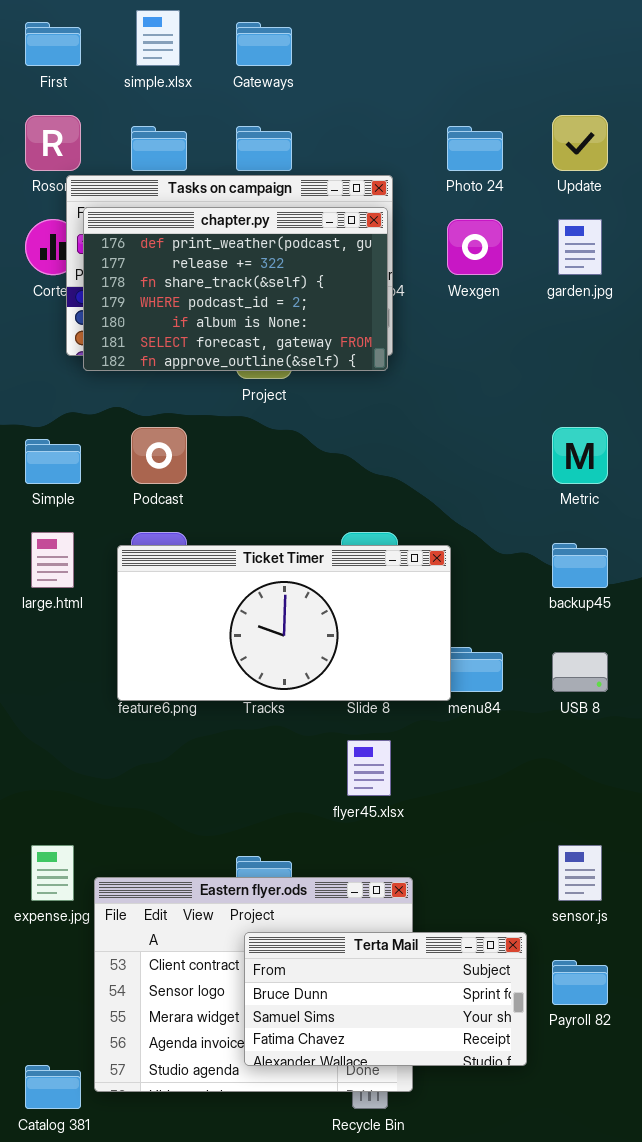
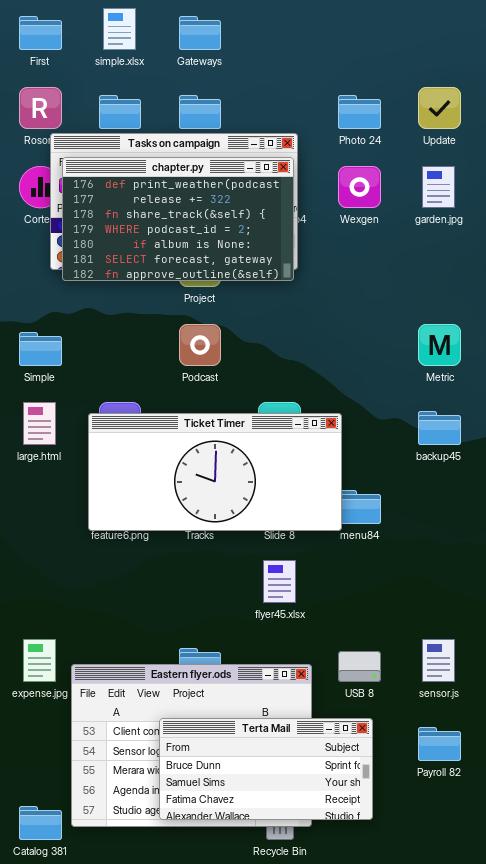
Podcast: [131,427,187,484] -> [179,324,221,366], moved
USB 8: [552,652,608,692] -> [338,651,381,682], moved
Terta Mail: [244,932,527,1066] -> [159,718,373,820], moved

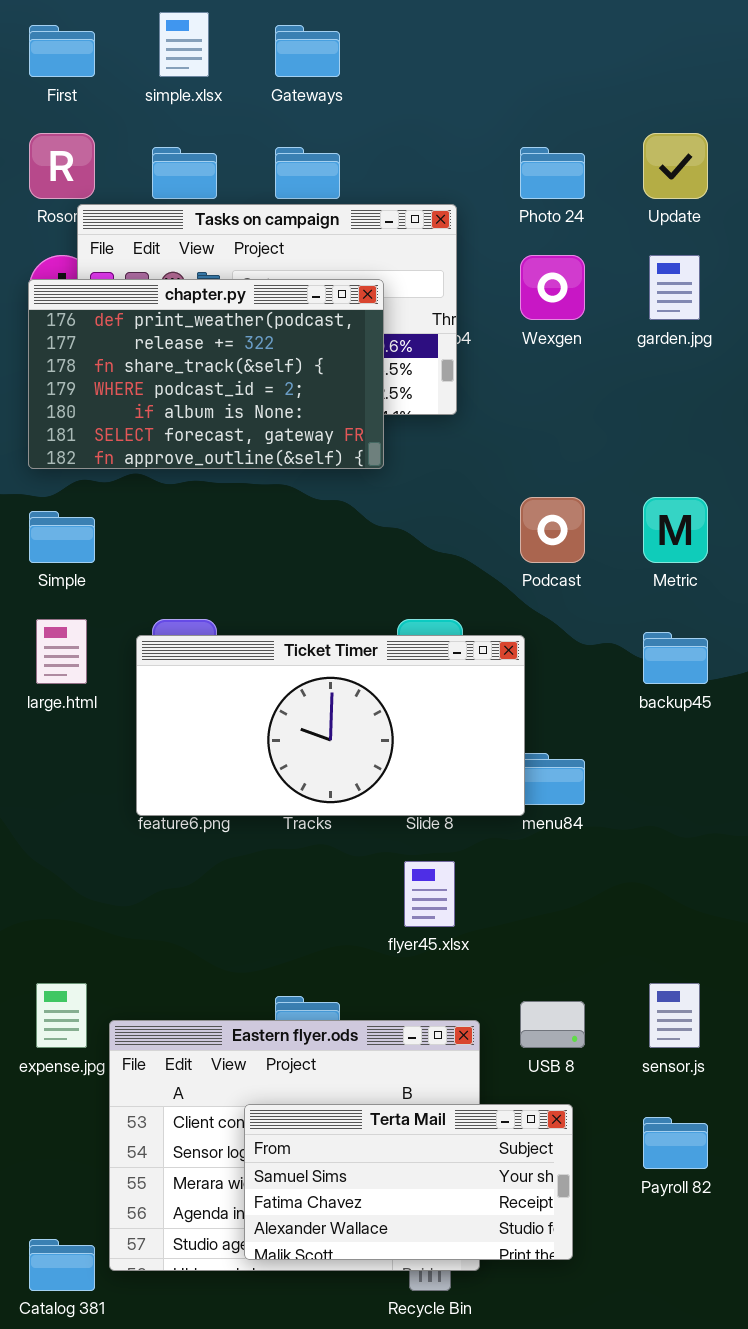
chapter.py: [62,157,294,281] -> [28,279,384,469], moved
Podcast: [179,324,221,366] -> [520,497,585,563], moved
Terta Mail: [159,718,373,820] -> [244,1104,573,1260], scrolled down 1 row

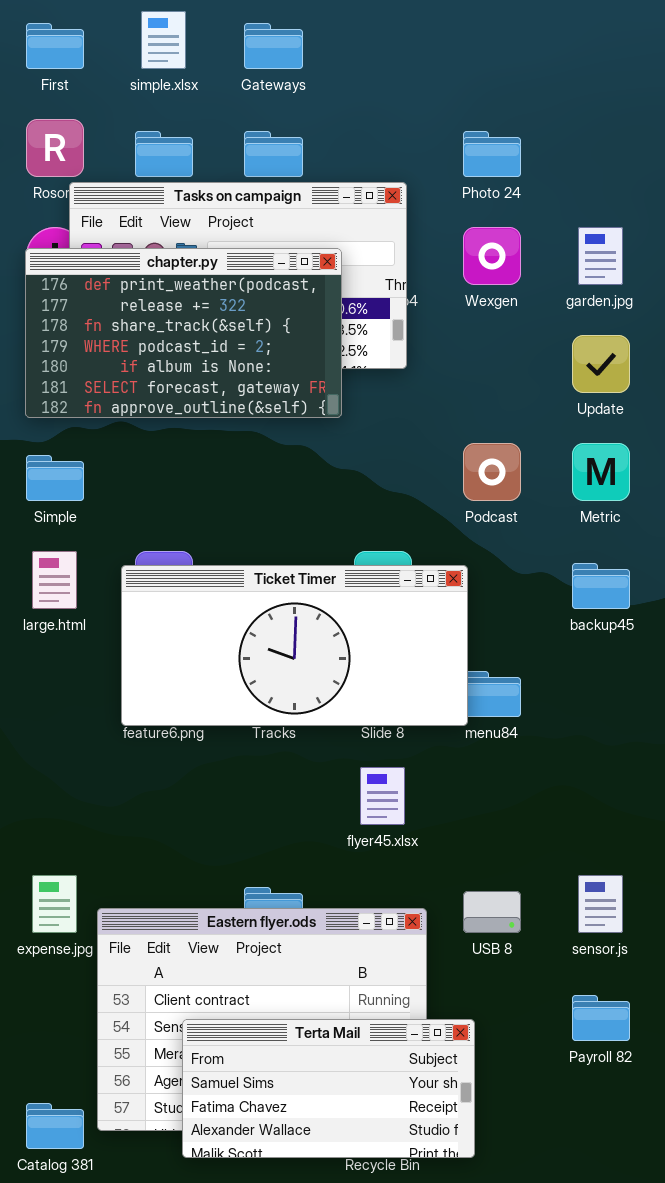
Update: [643,133,708,199] -> [572,335,630,393], moved
Terta Mail: [244,1104,573,1260] -> [182,1019,475,1158], moved

